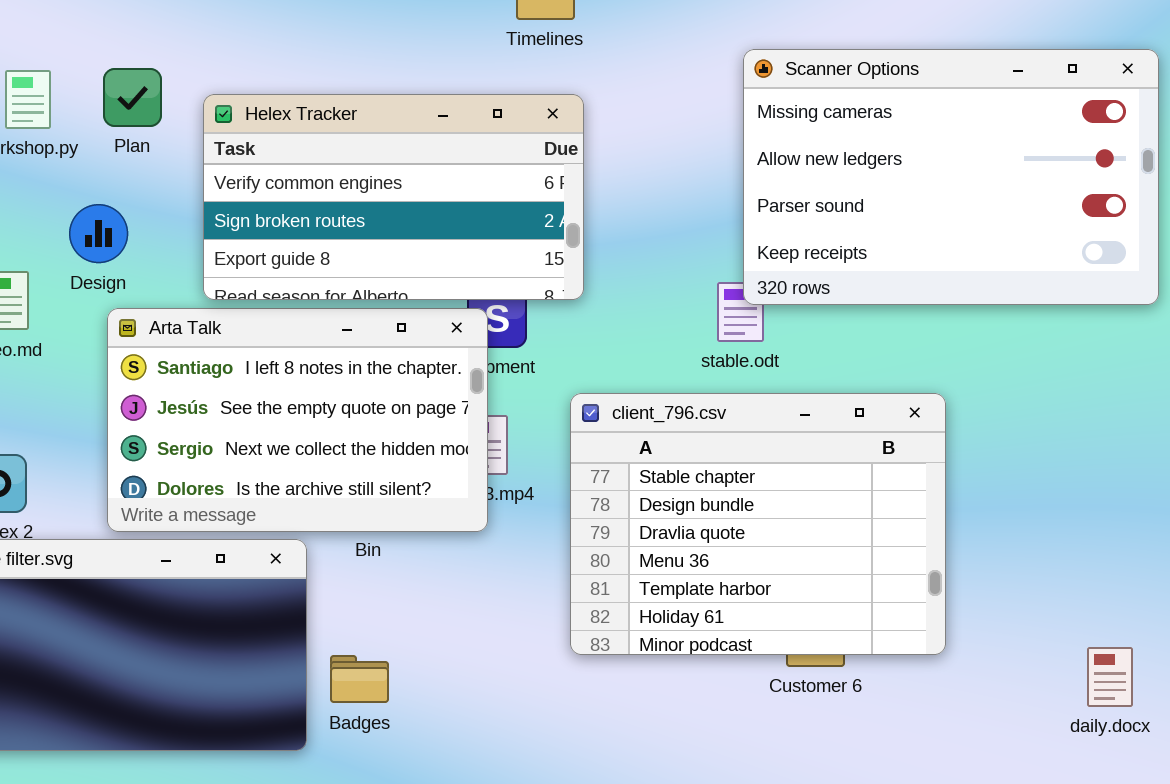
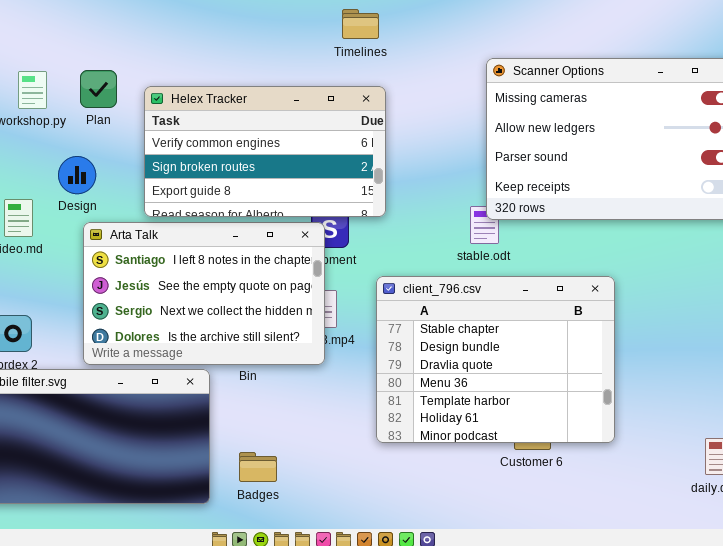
Badges: [330,655,389,703] -> [239,452,277,482], moved

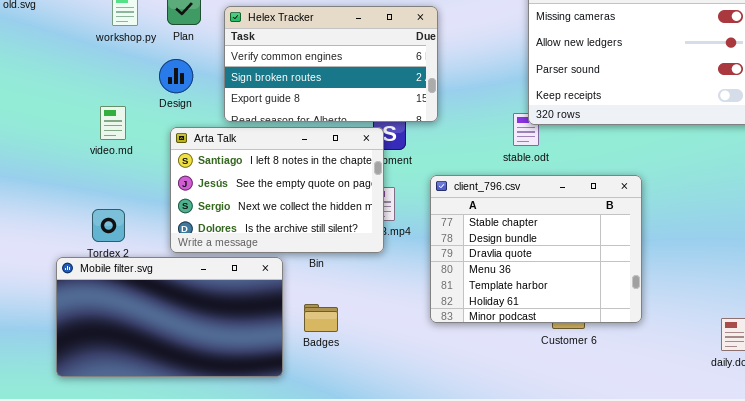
Design: [58,156,96,194] -> [159,59,193,93], moved
Badges: [239,452,277,482] -> [304,304,338,332], moved

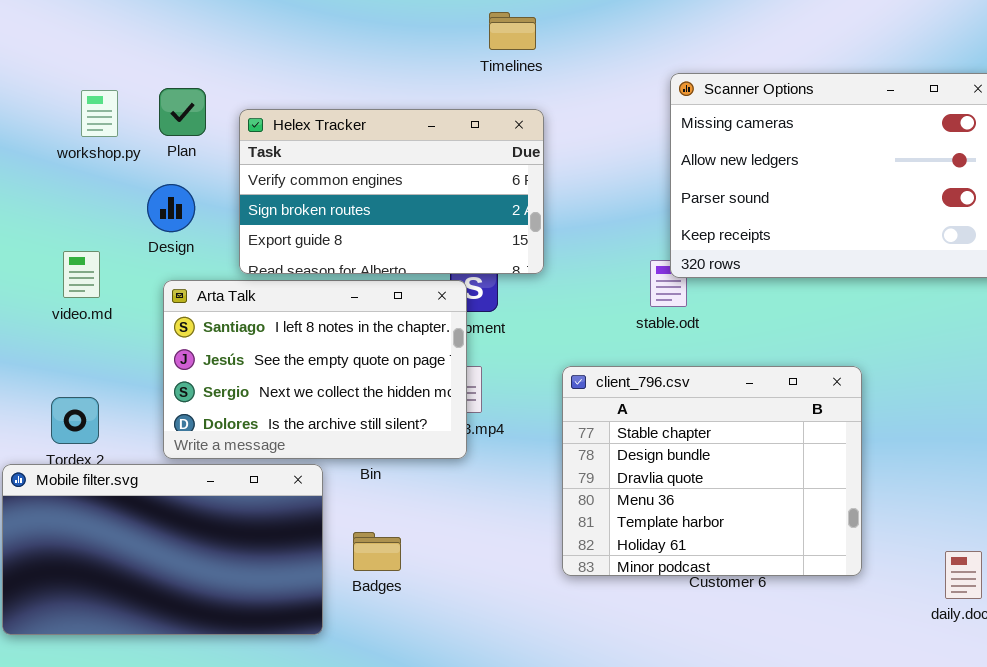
client_796.csv: [430,175,642,323] -> [562,366,862,576], moved

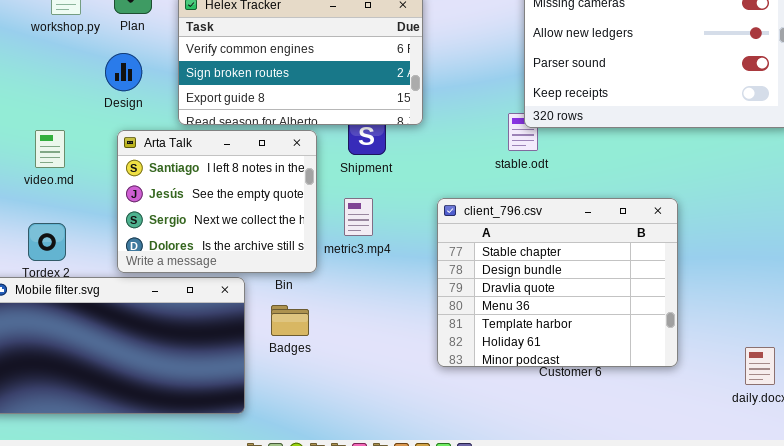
video.md: [63,251,100,298] -> [35,130,65,168], moved
Arta Talk: [163,280,467,459] -> [117,130,317,273], resized
Badges: [353,532,401,571] -> [271,305,309,336], moved

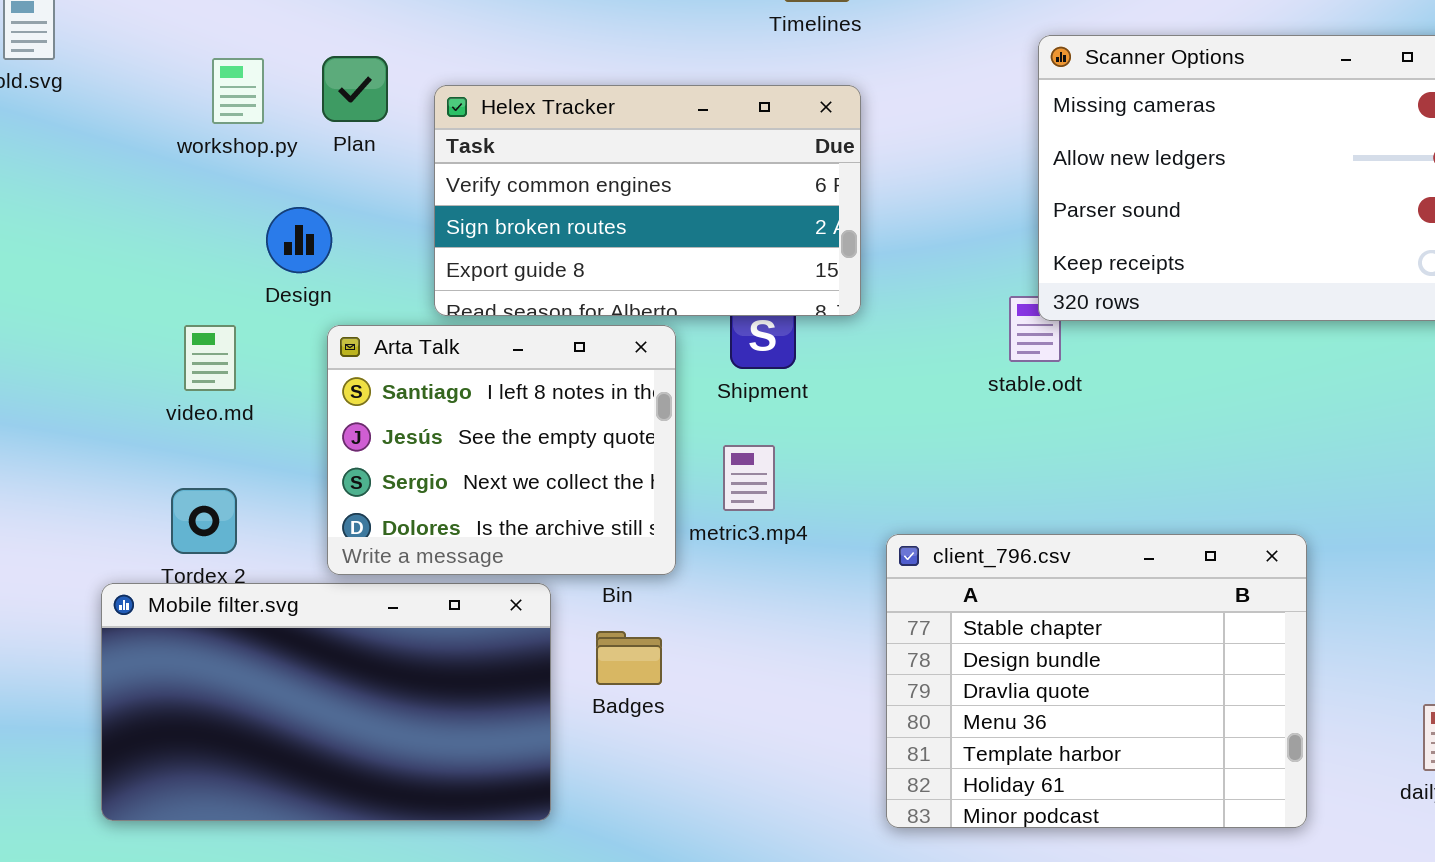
Design: [105,53,142,91] -> [266,207,332,273], moved
client_796.csv: [437,198,678,367] -> [886,534,1307,828], moved

